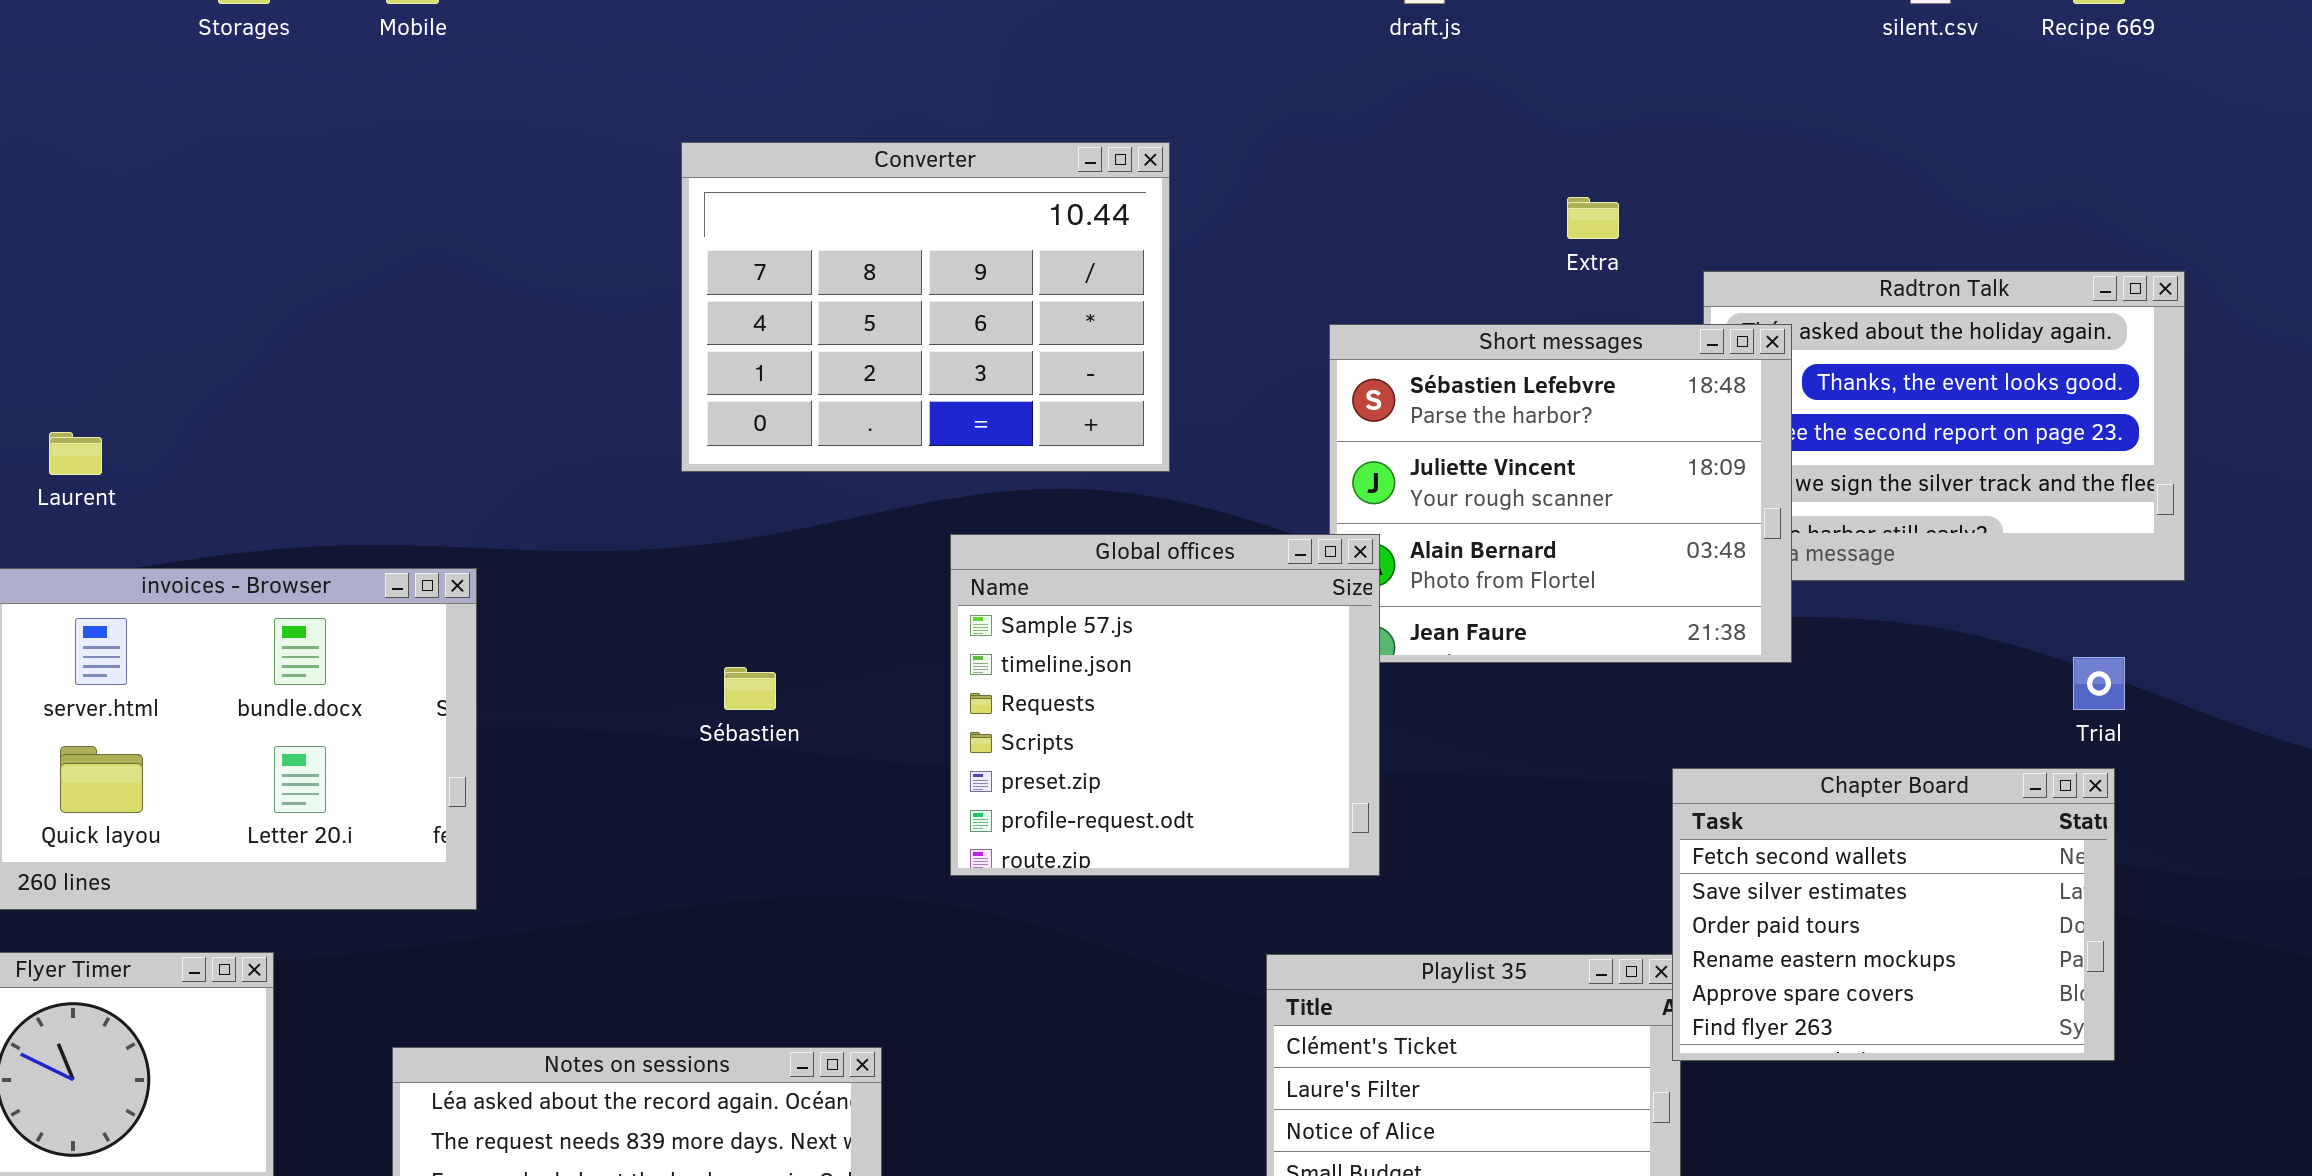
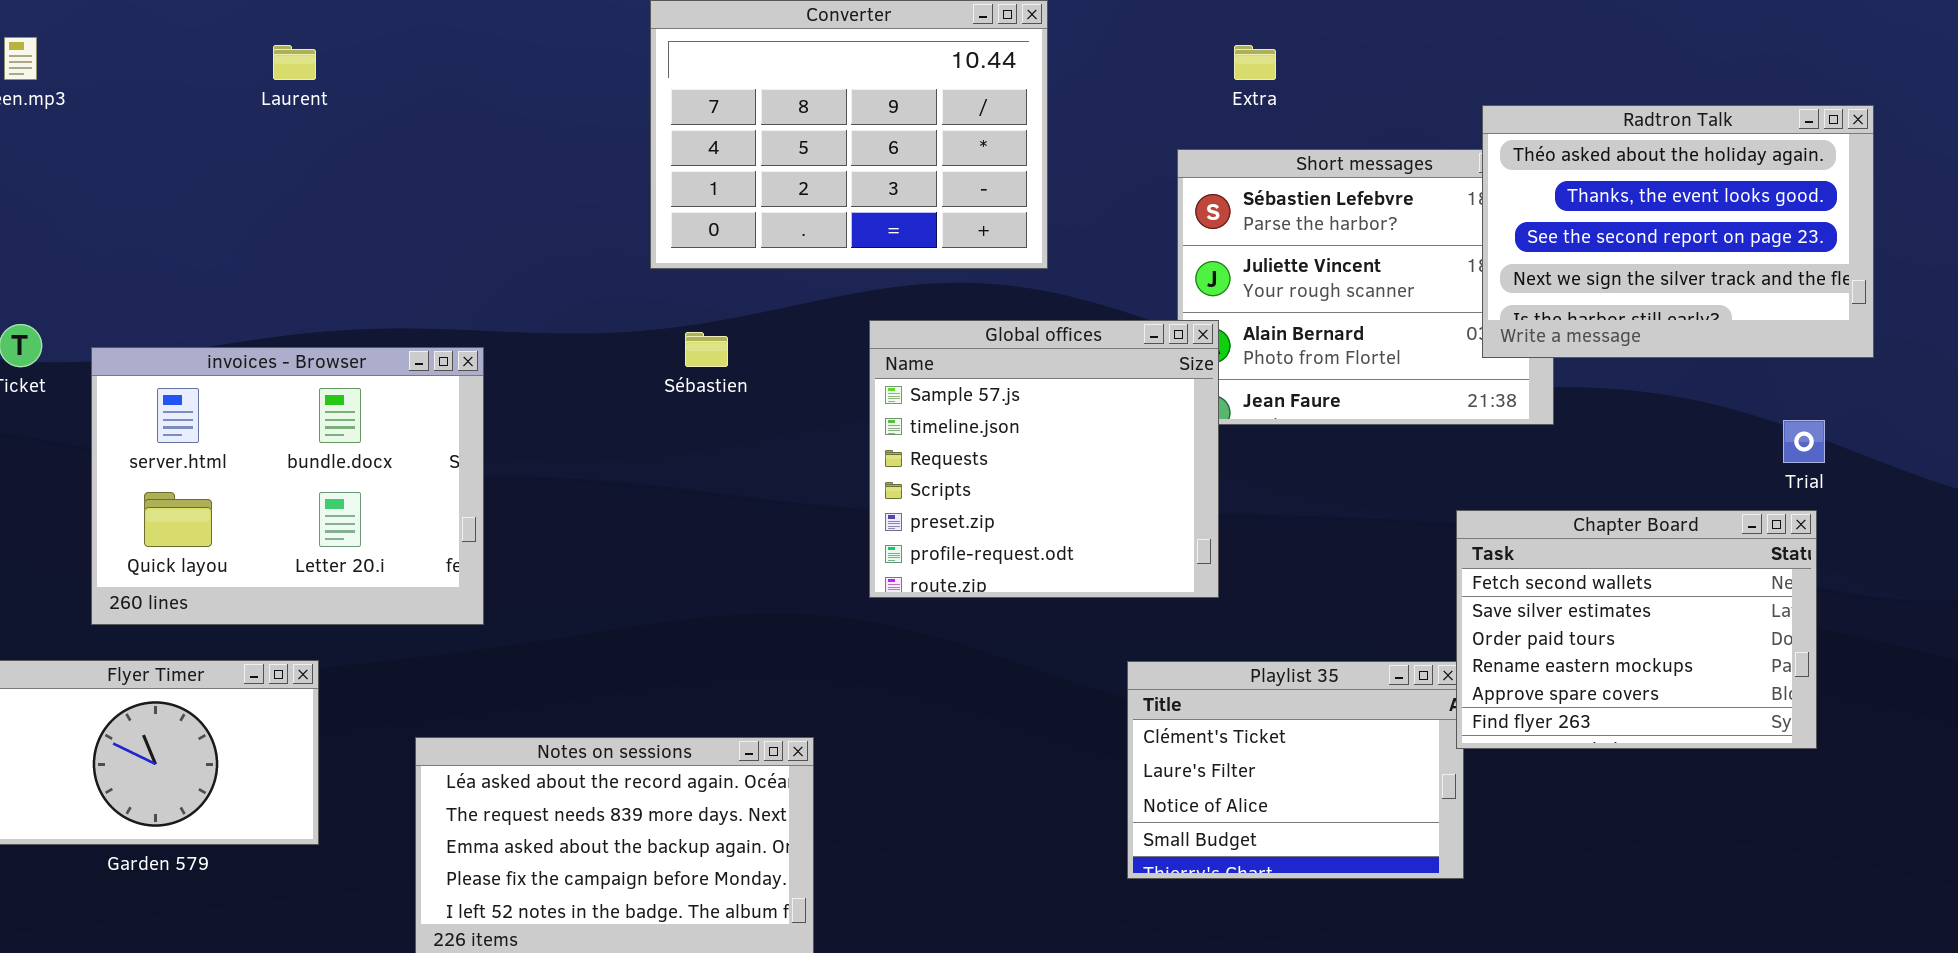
Extra: [1567,197,1619,239] -> [1234,45,1276,80], moved
Radtron Talk: [1703,271,2185,581] -> [1482,105,1874,358], raised
Laurent: [49,432,102,475] -> [273,45,316,80], moved
Sébastien: [724,667,776,710] -> [685,332,728,367], moved

